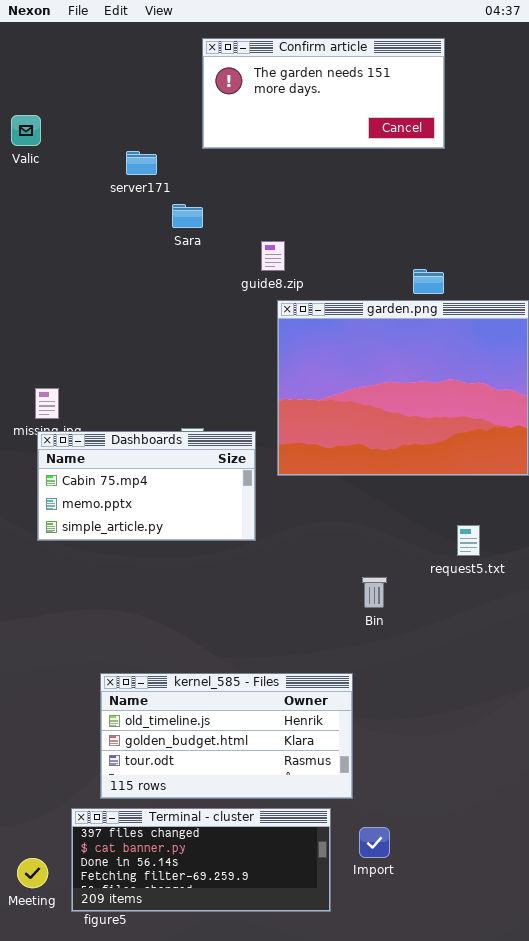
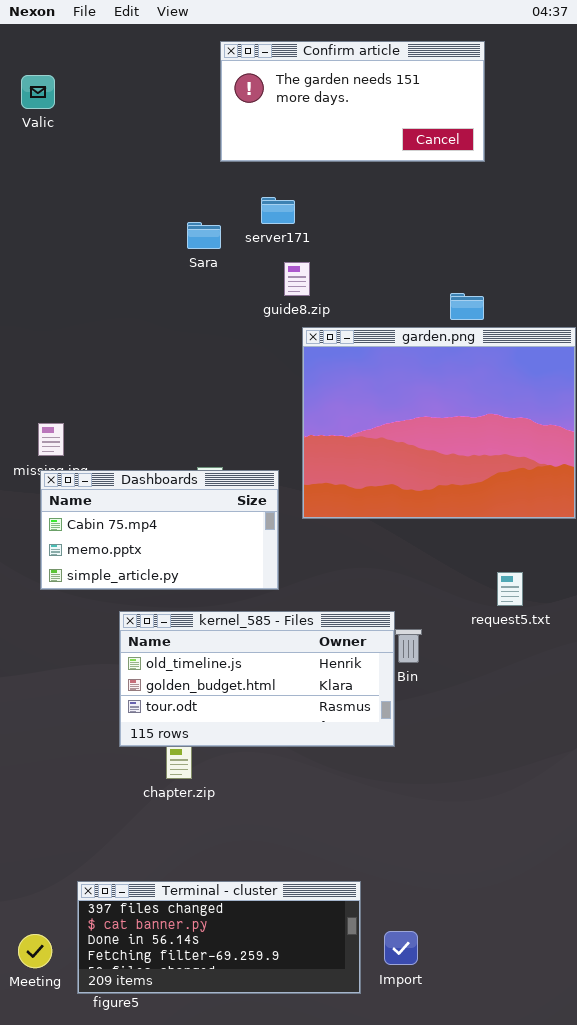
Valic: [11,115,41,146] -> [21,75,55,109], moved
server171: [126,151,157,175] -> [261,197,295,224], moved
kernel_585 - Files: [100,673,353,799] -> [119,611,395,747], moved
Import: [359,827,390,858] -> [384,931,418,965], moved

